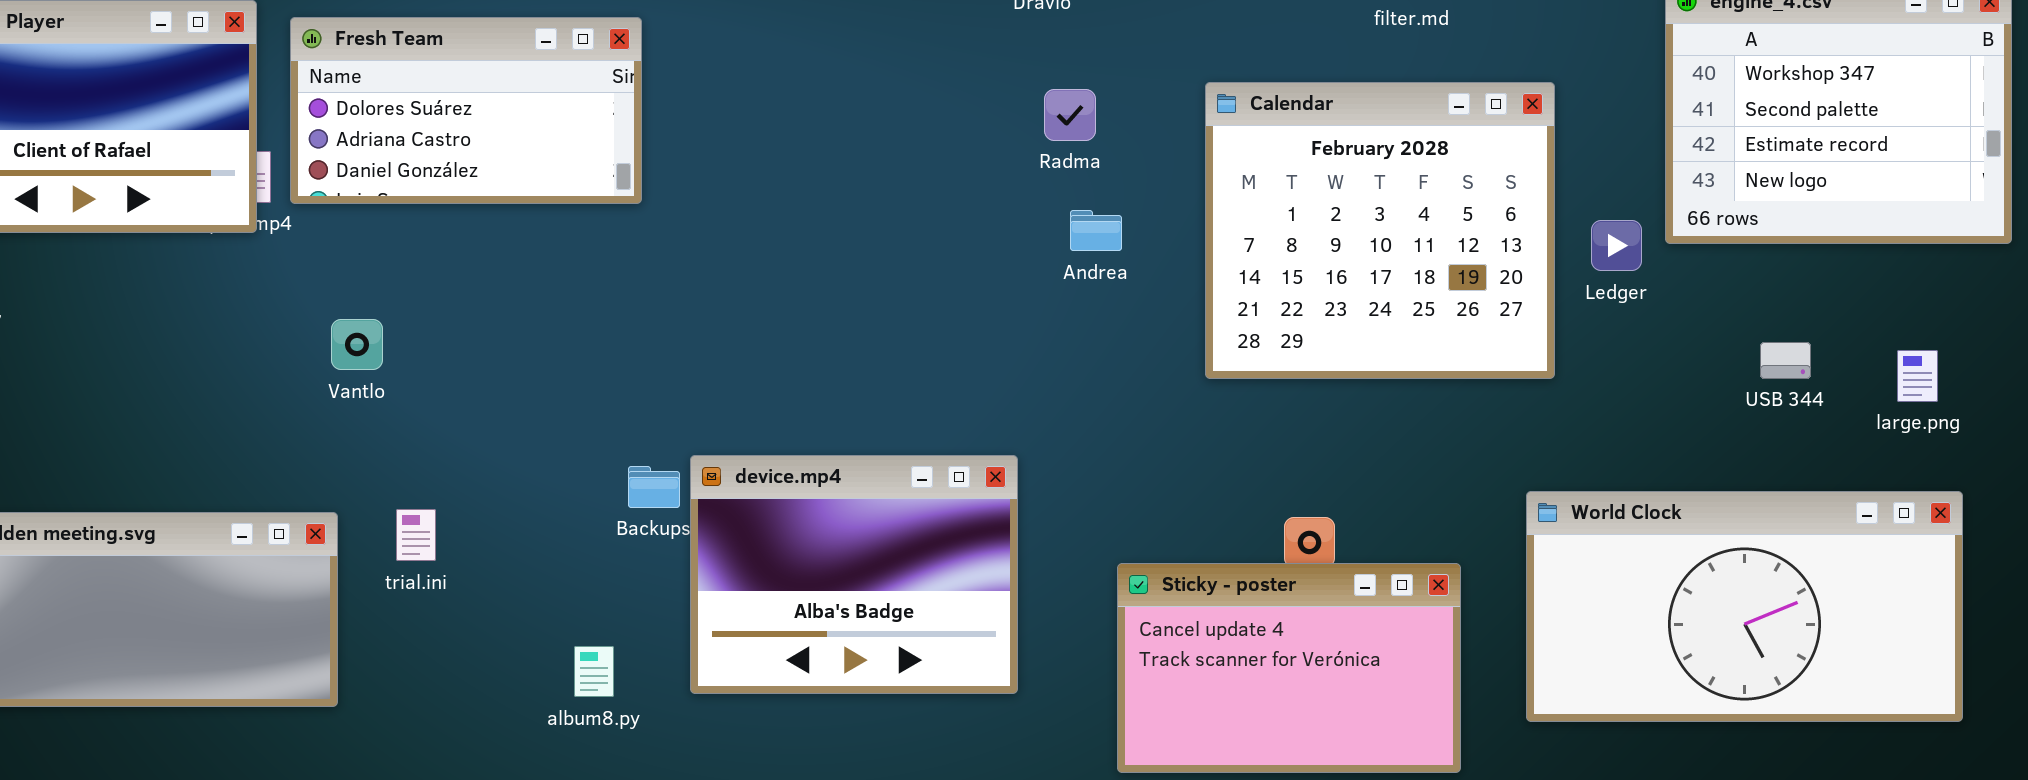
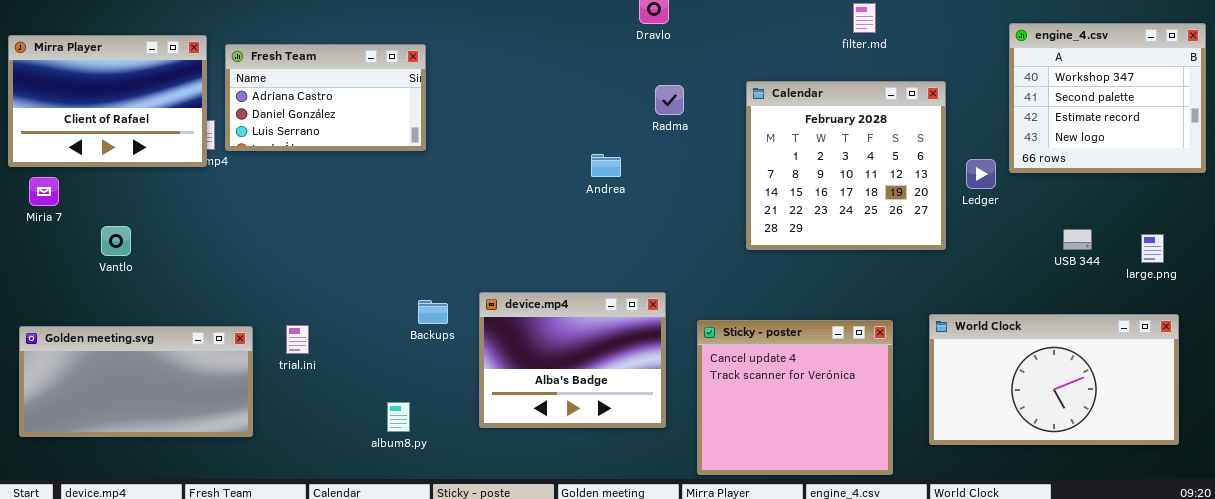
Fresh Team: [290,17,642,204] -> [225,44,426,151], scrolled down 1 row
Andrea: [1070,210,1122,251] -> [591,154,621,177], moved
Vantlo: [331,319,383,370] -> [101,226,131,256], moved
device.mp4: [690,455,1018,694] -> [479,292,666,428], moved
Sticky - poster: [1117,563,1461,773] -> [697,320,893,475], resized

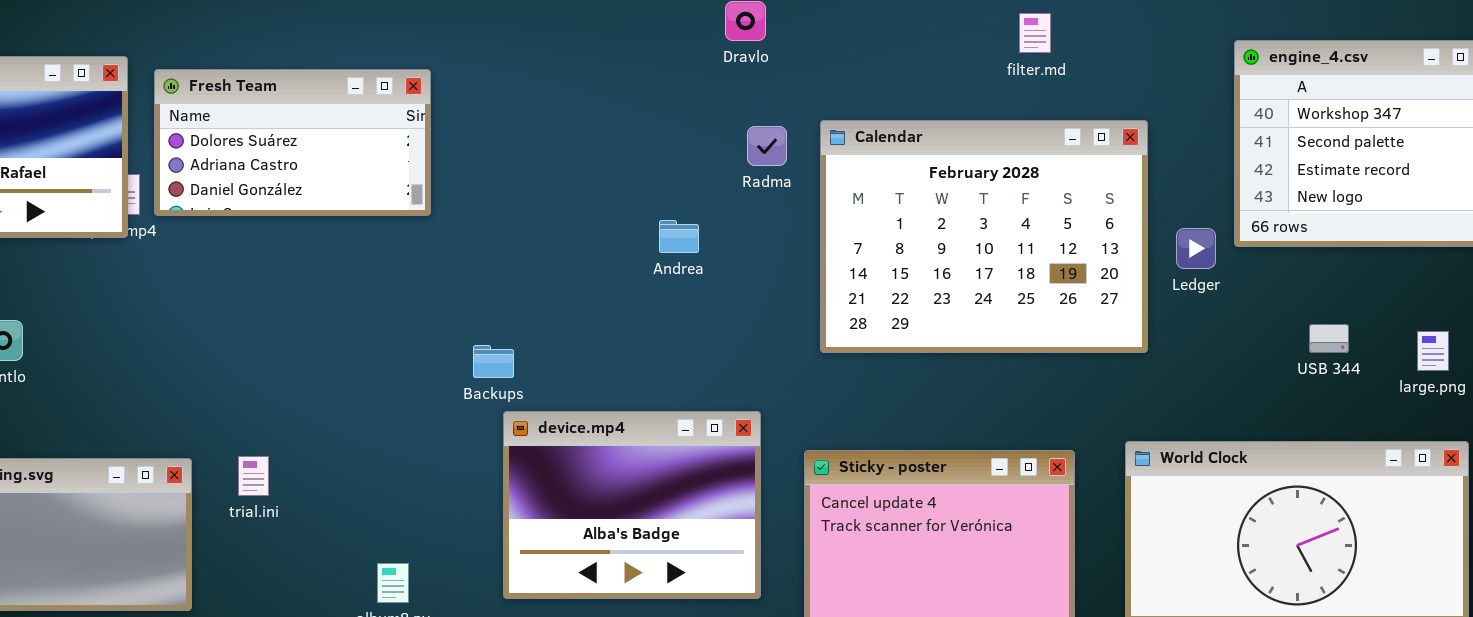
Fresh Team: [225,44,426,151] -> [154,69,431,216], scrolled up 1 row
Calendar: [746,81,946,250] -> [820,120,1148,353], resized
Backups: [418,300,448,324] -> [473,345,514,378], moved

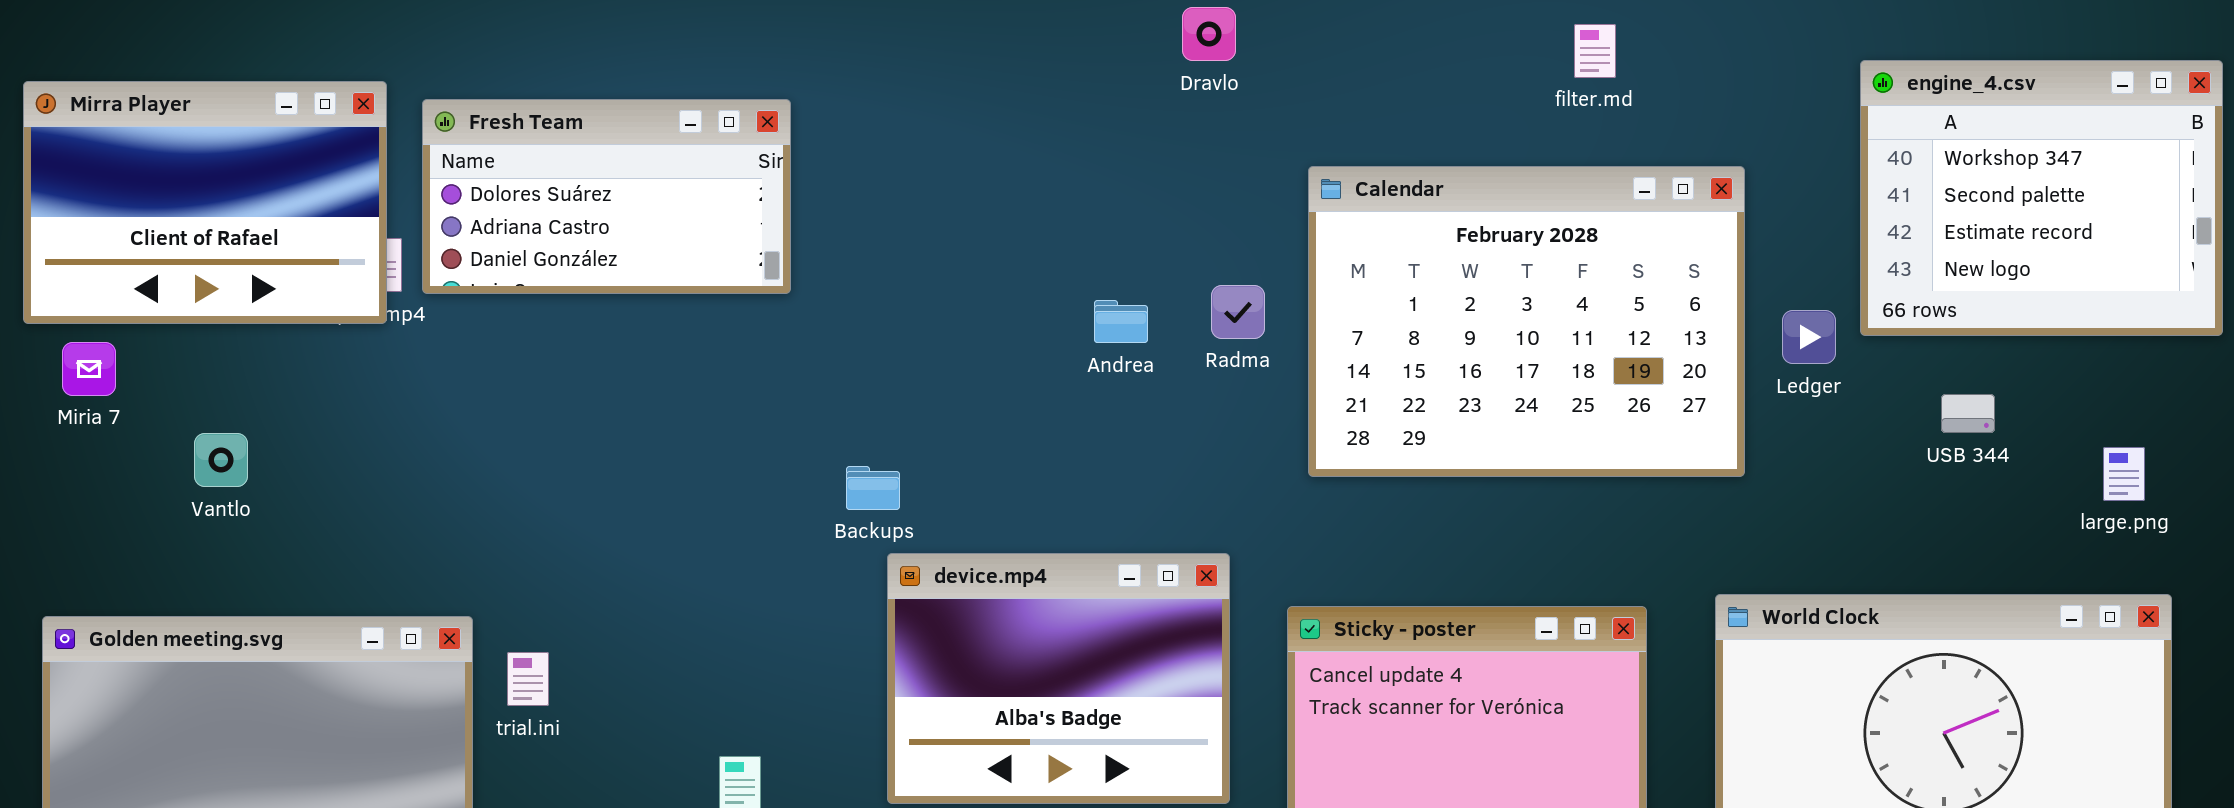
Radma: [747,126,787,166] -> [1211,285,1265,339], moved
USB 344: [1309,324,1349,353] -> [1941,394,1995,433], moved
trial.ini: [238,456,269,496] -> [507,652,549,706], moved

